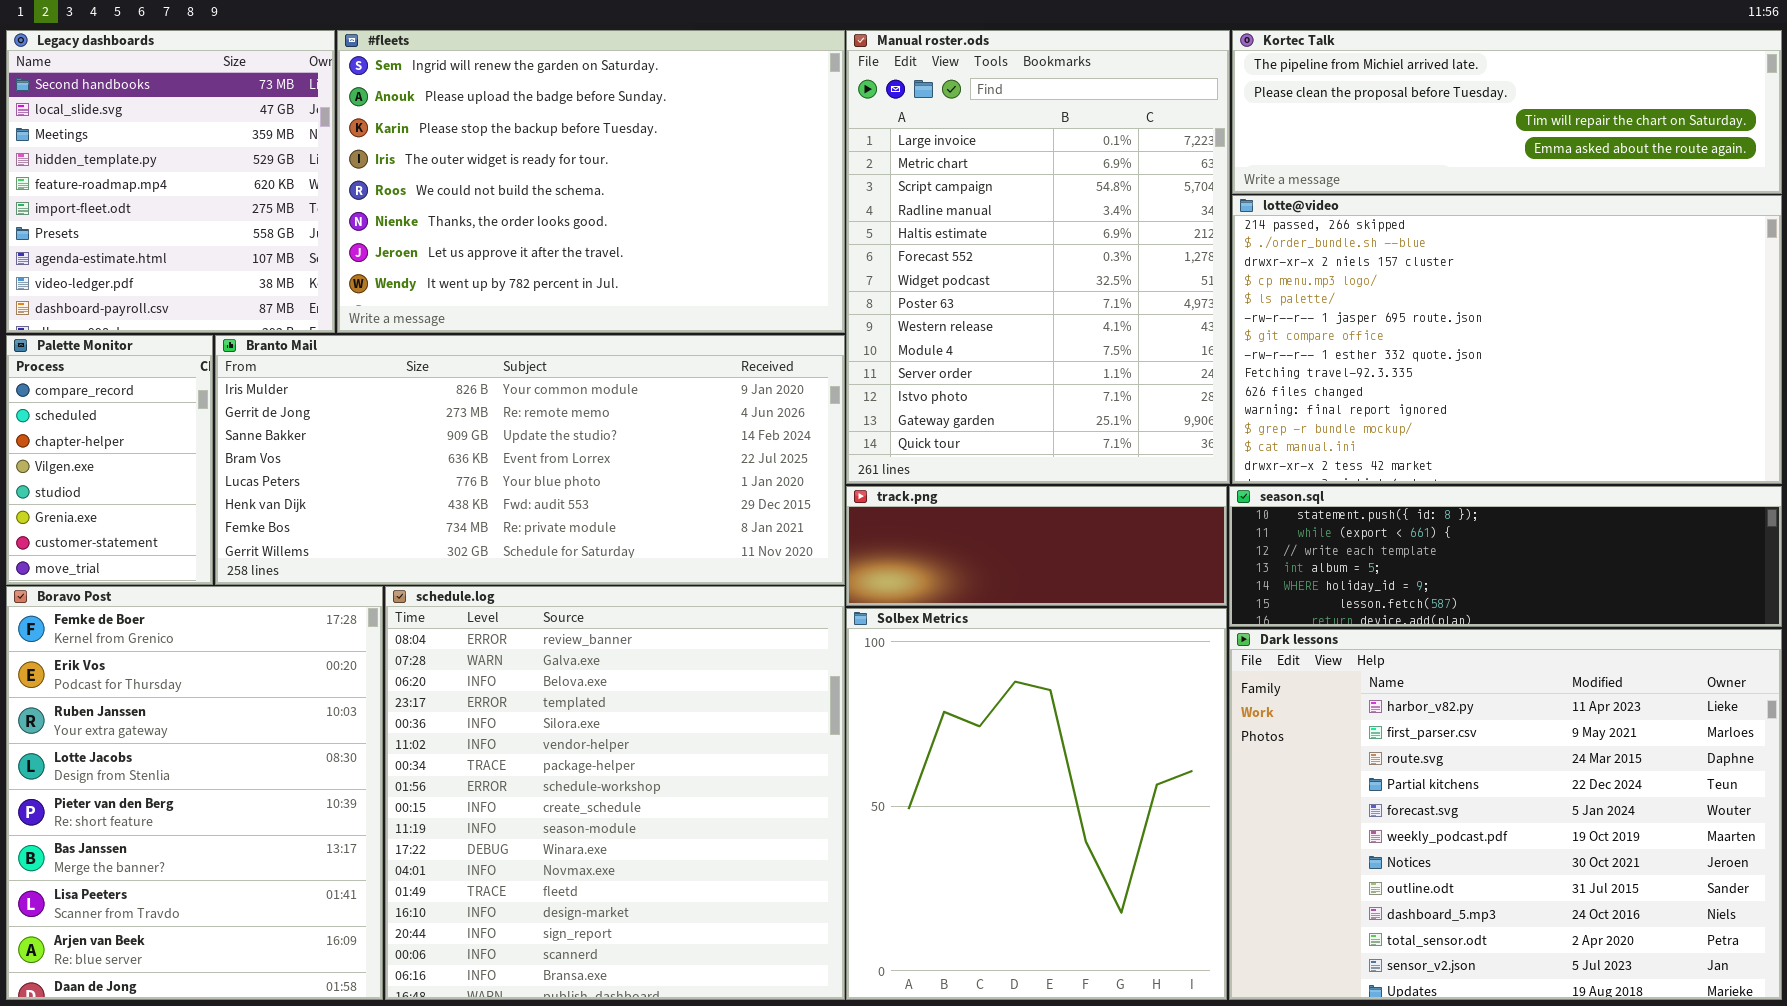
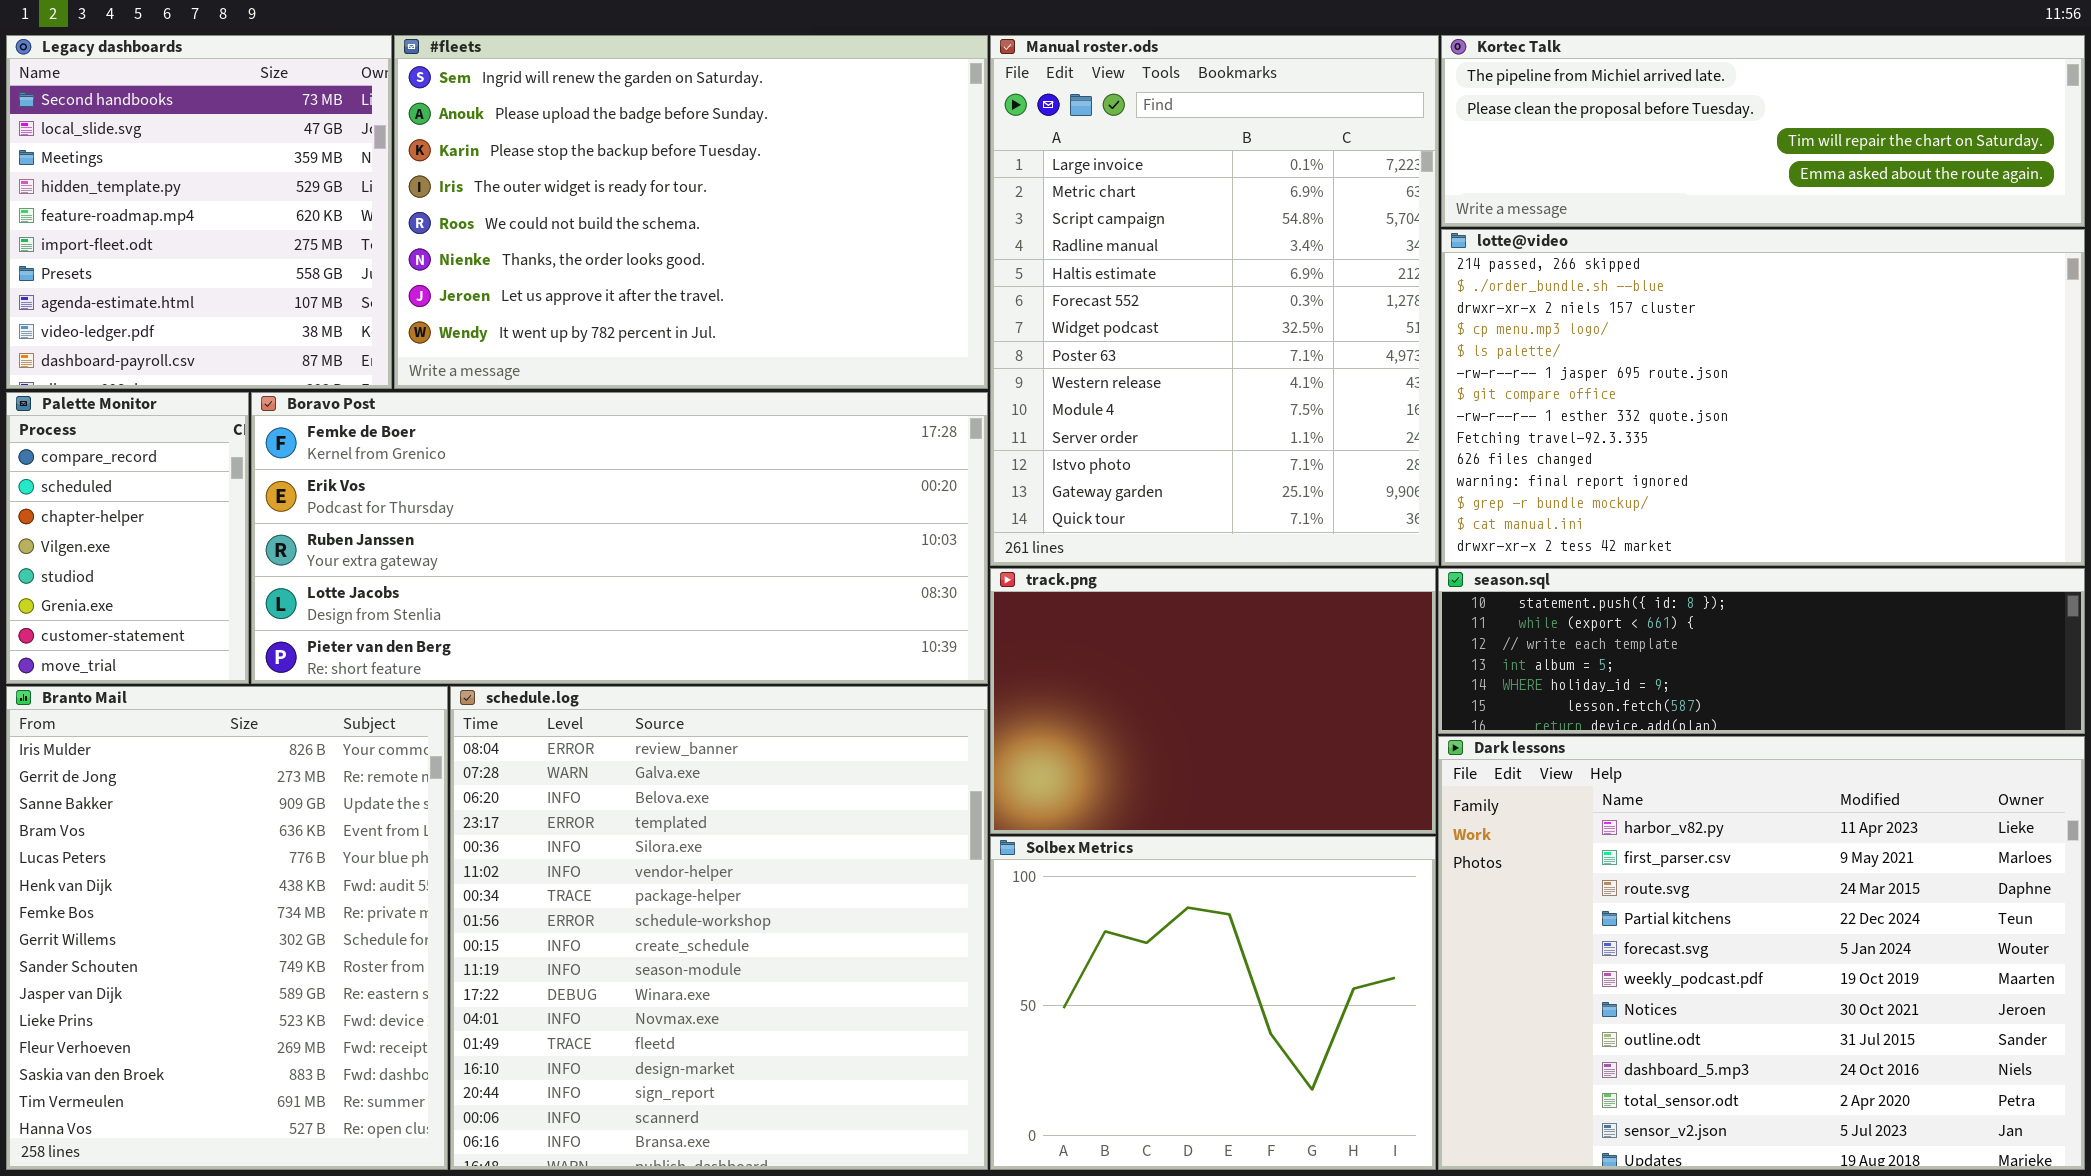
Branto Mail: [215,335,845,585] -> [6,686,448,1170], moved, resized
track.png: [846,486,1227,606] -> [990,568,1436,834], resized
Boravo Post: [6,586,383,1000] -> [251,392,988,684], moved, resized
Solbex Metrics: [846,608,1227,1000] -> [990,836,1436,1170], resized

